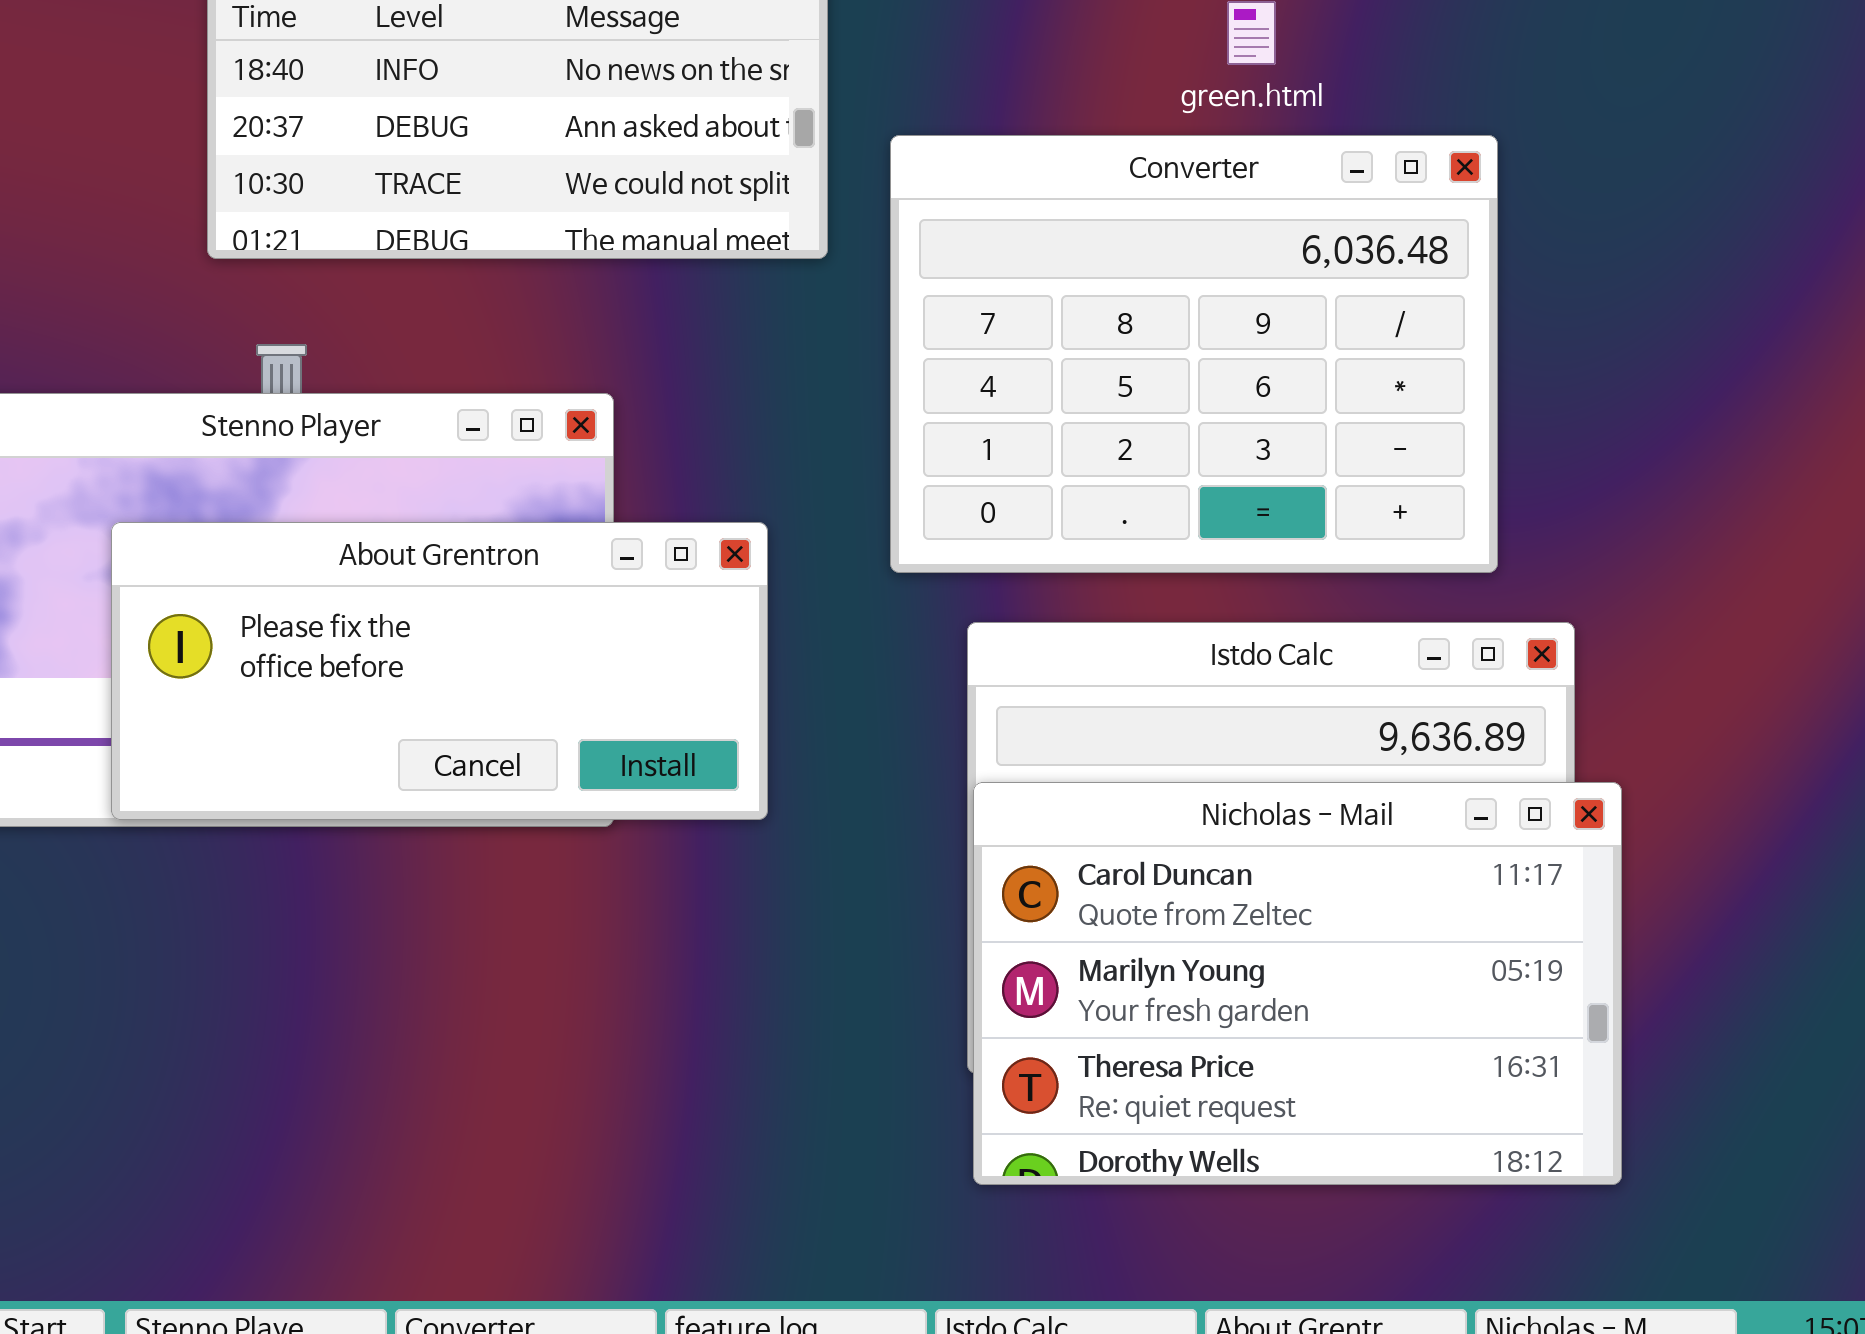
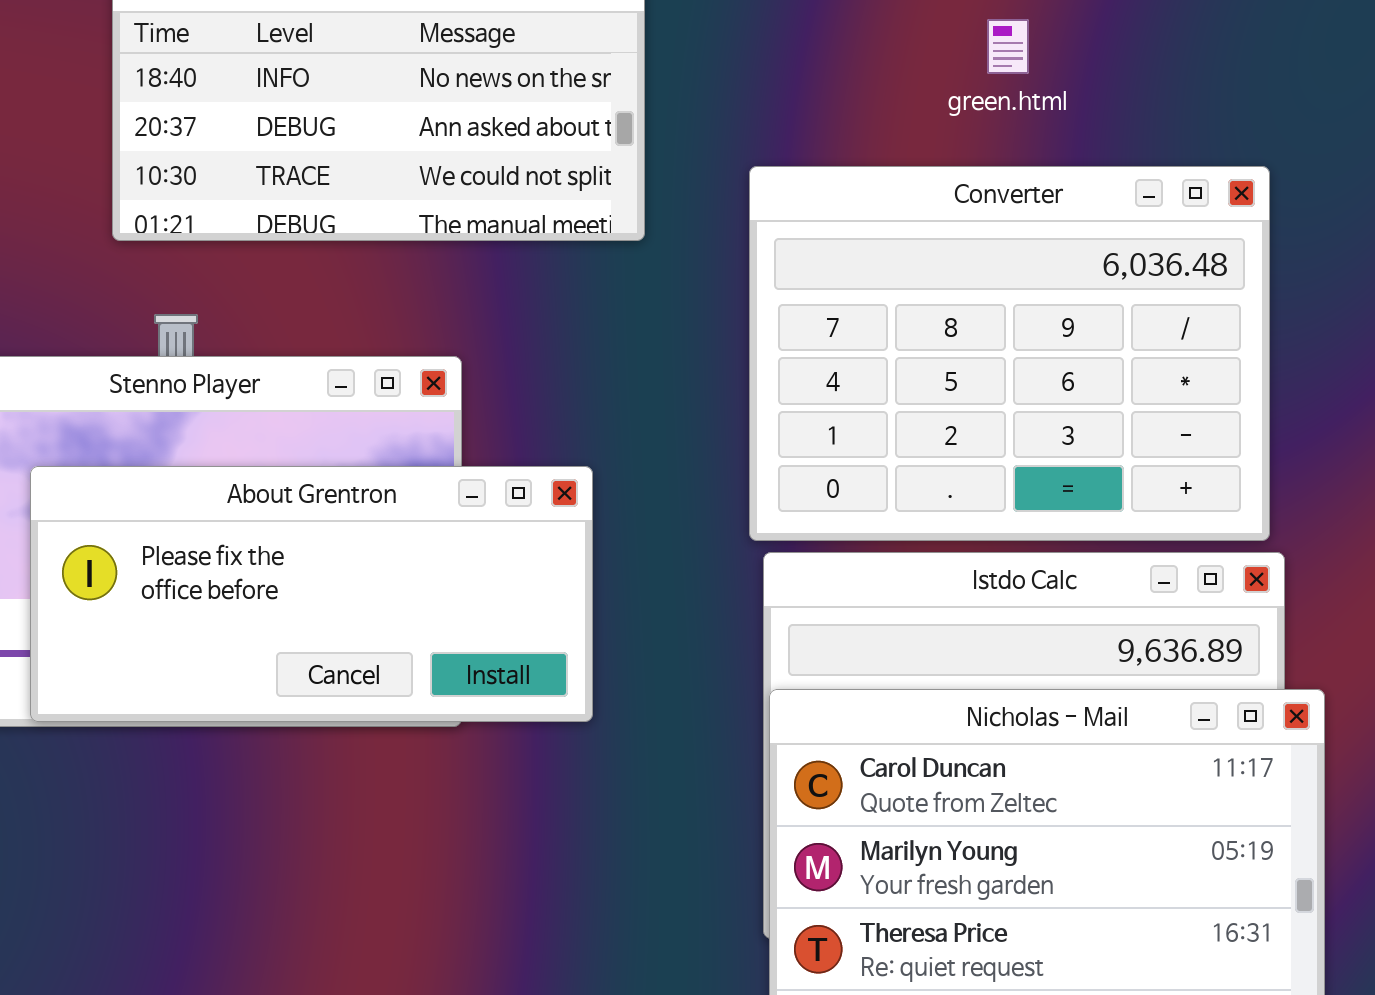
Converter: [890,135,1498,573] -> [749,166,1270,541], moved

